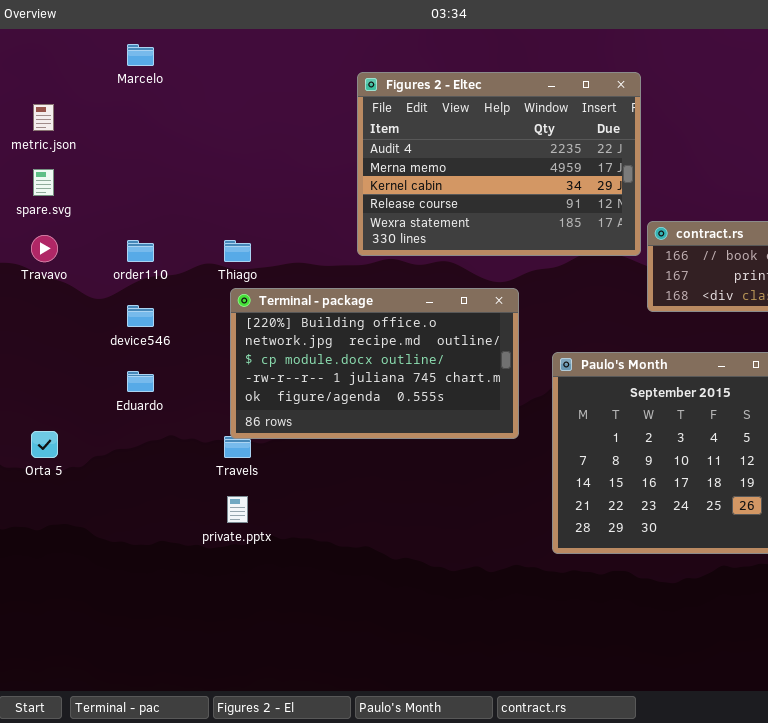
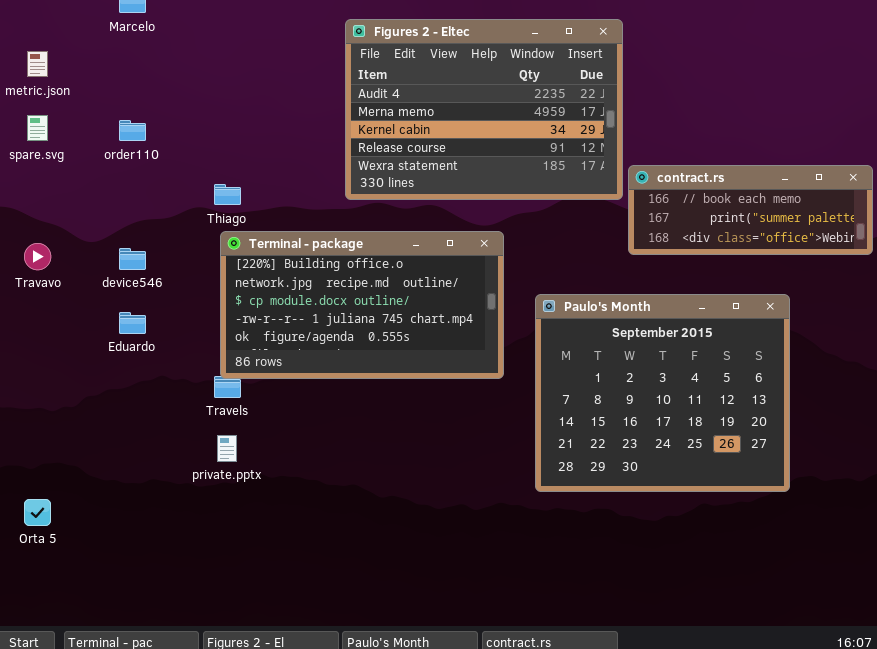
Travavo: [31,235,58,262] -> [24,243,51,270], moved
order110: [127,240,154,262] -> [119,120,146,141], moved
Orta 5: [31,431,58,458] -> [24,499,51,526], moved

